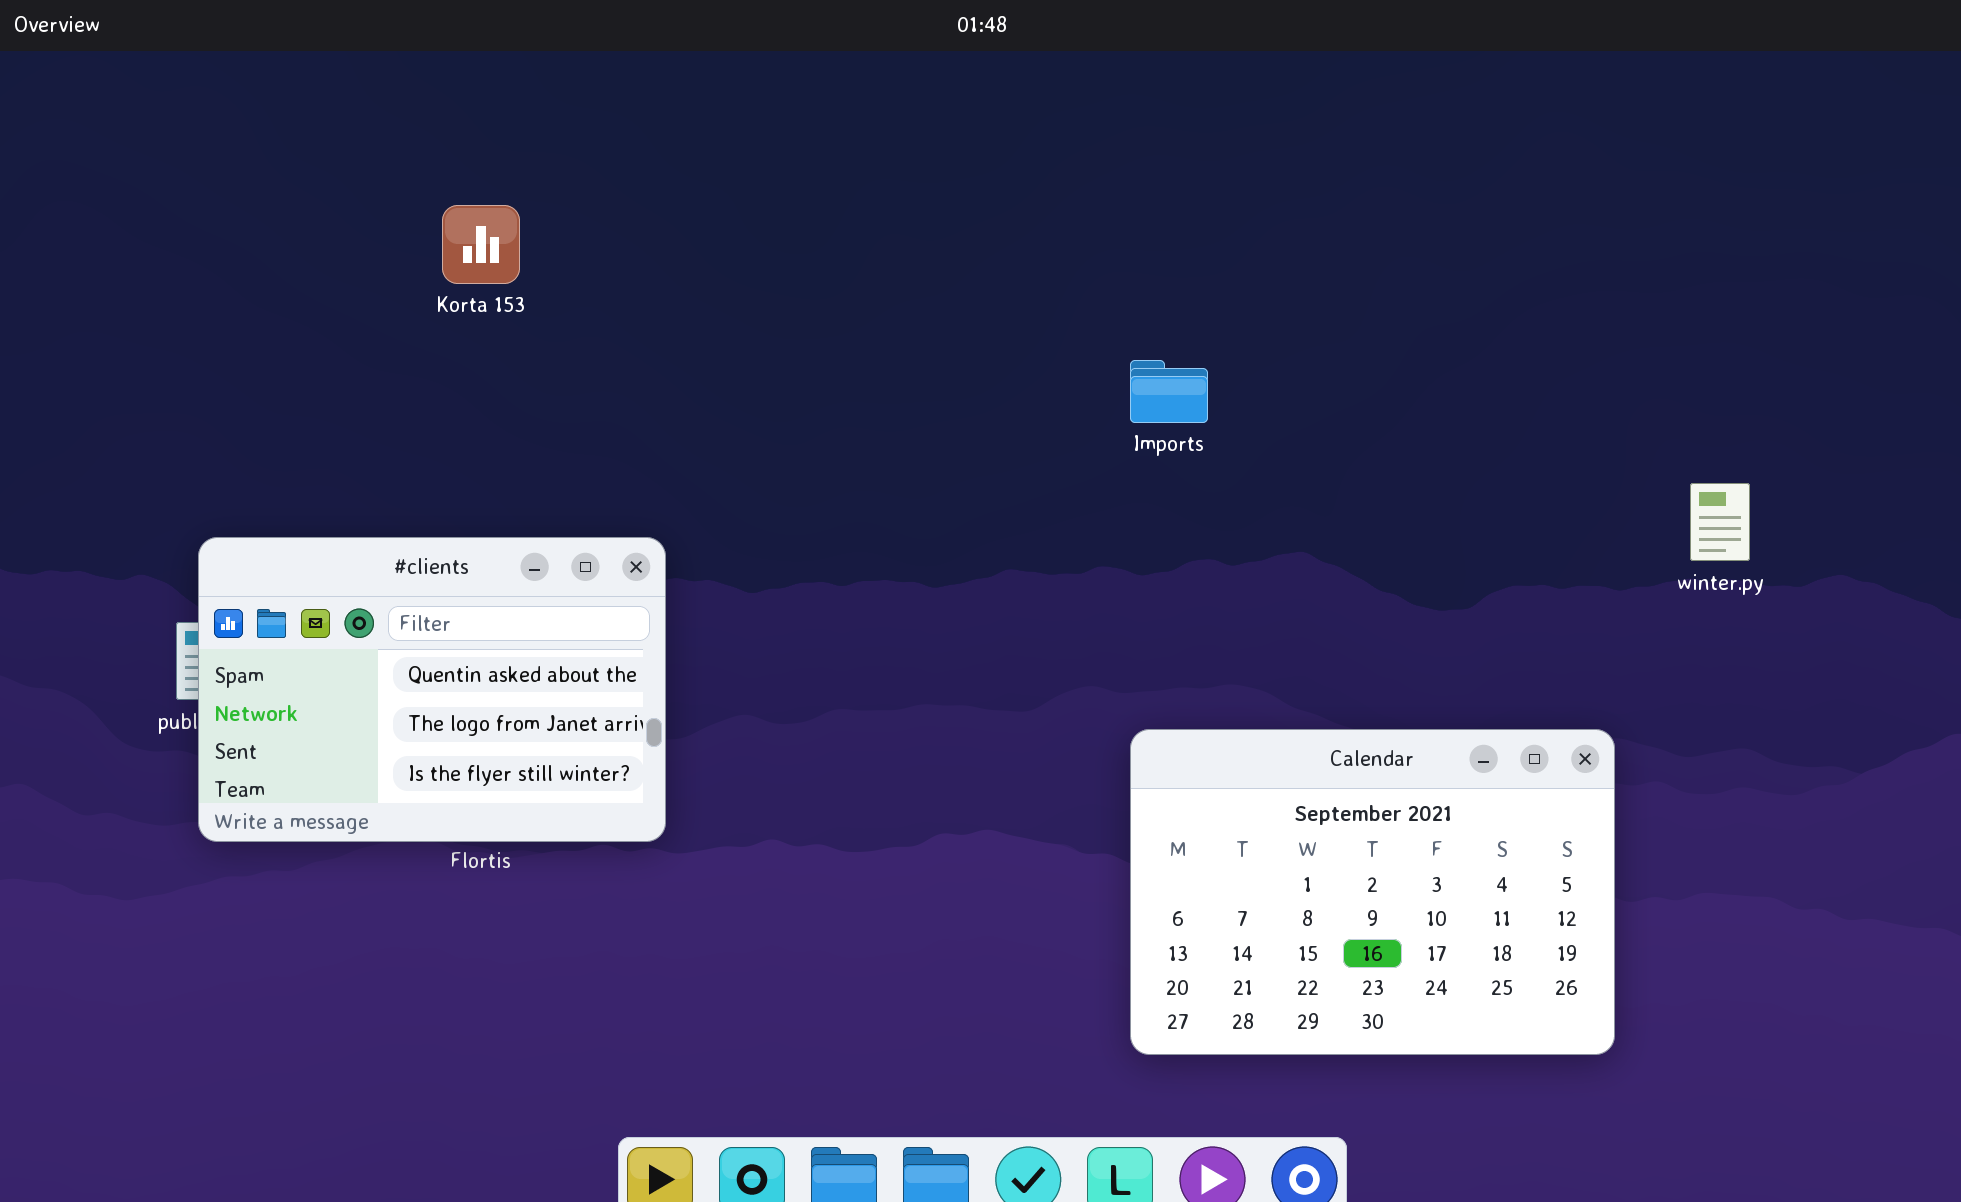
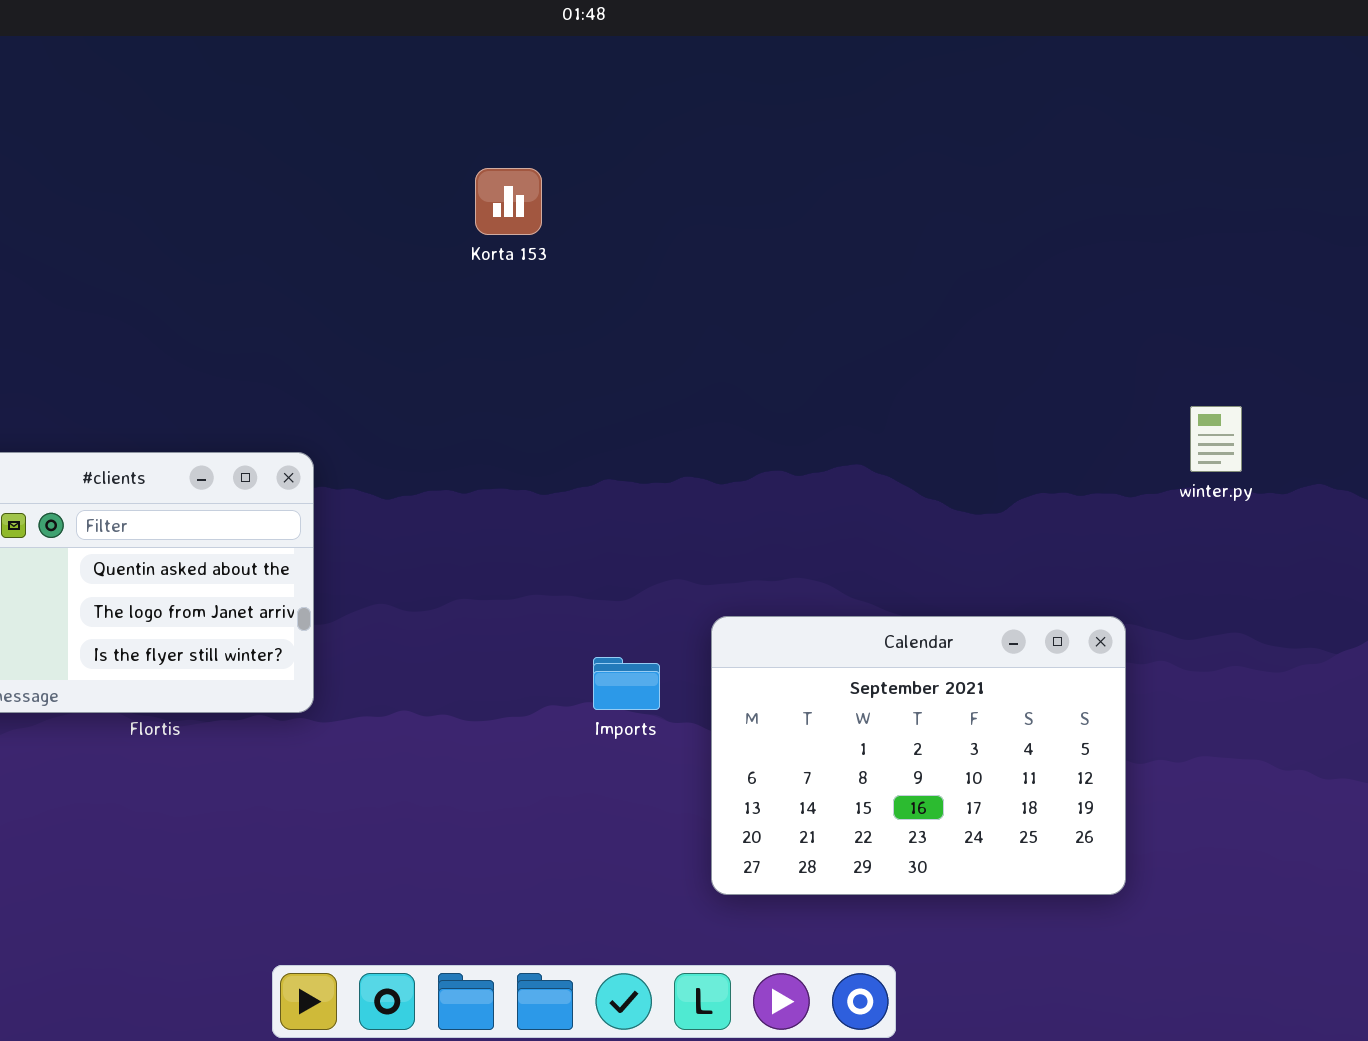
Korta 153: [442,205,520,284] -> [475,168,542,235], moved
Imports: [1130,360,1208,423] -> [593,657,660,710], moved

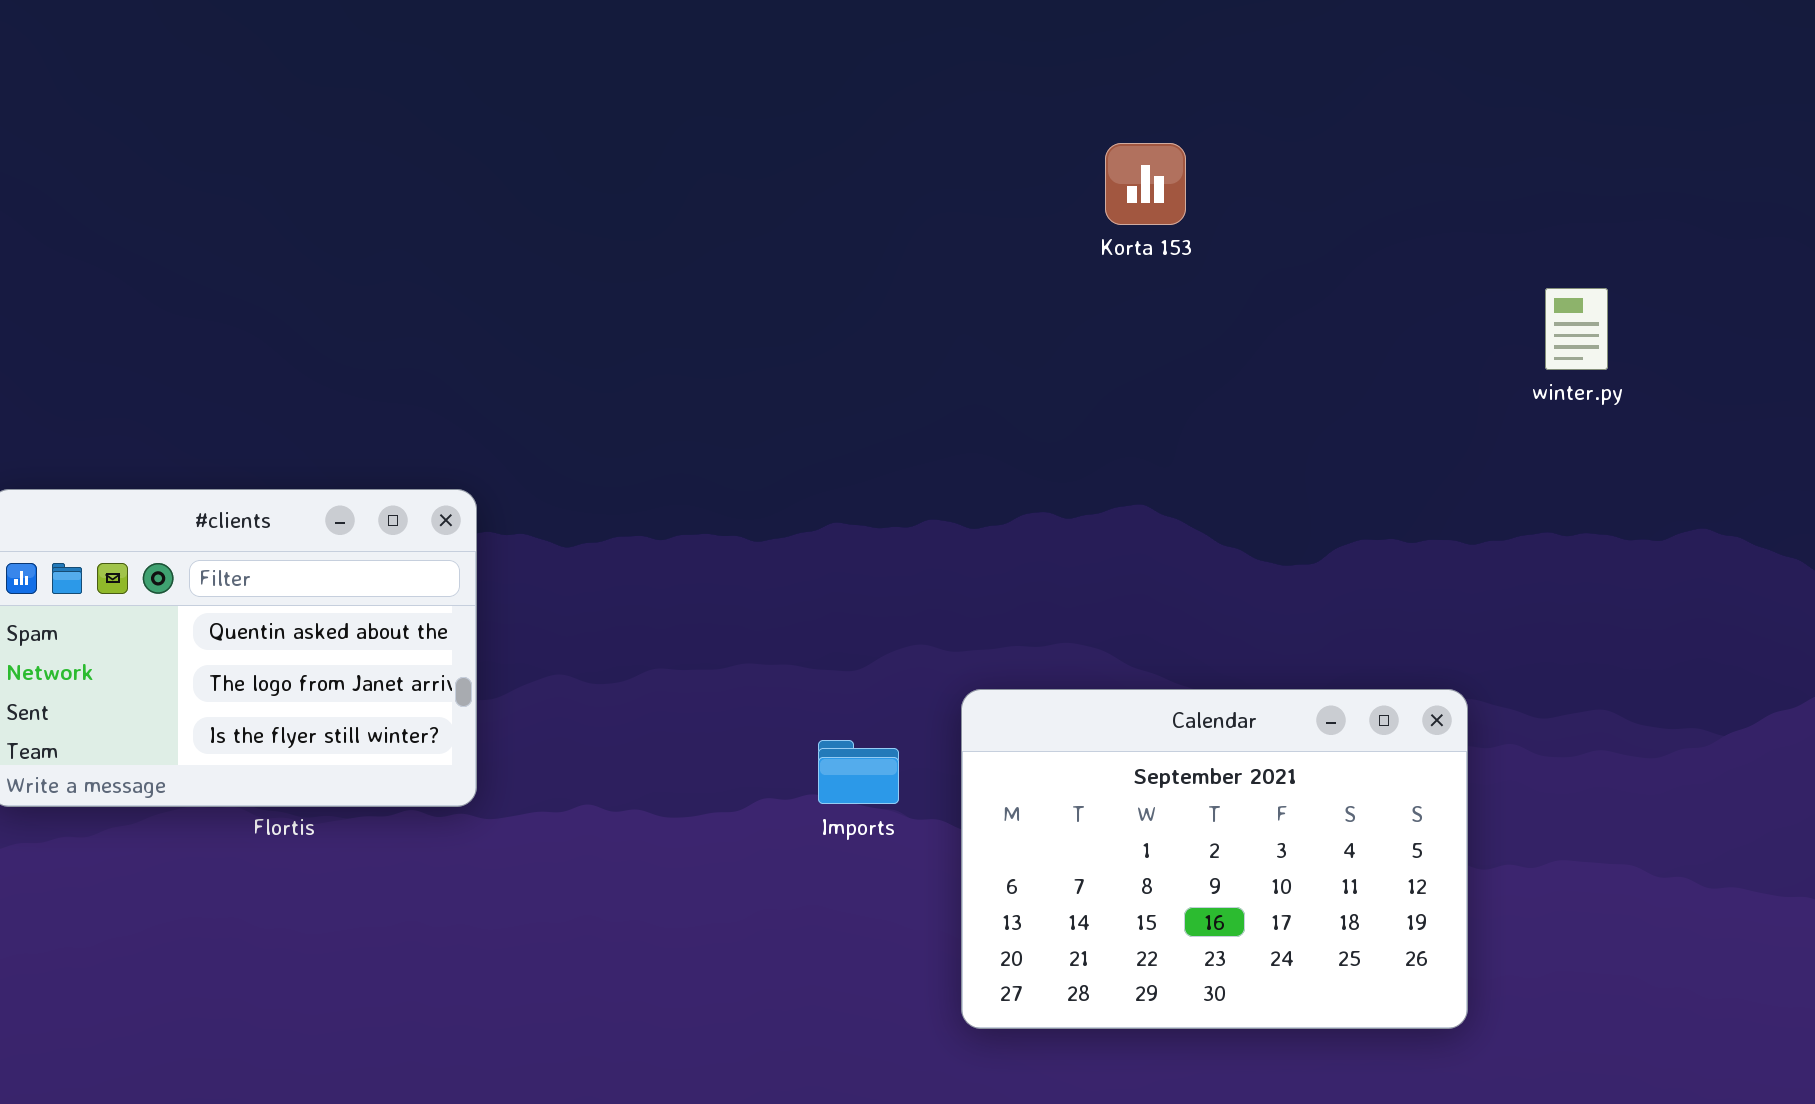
Korta 153: [475,168,542,235] -> [1105,143,1186,225], moved
winter.py: [1190,406,1242,472] -> [1545,288,1608,370], moved

